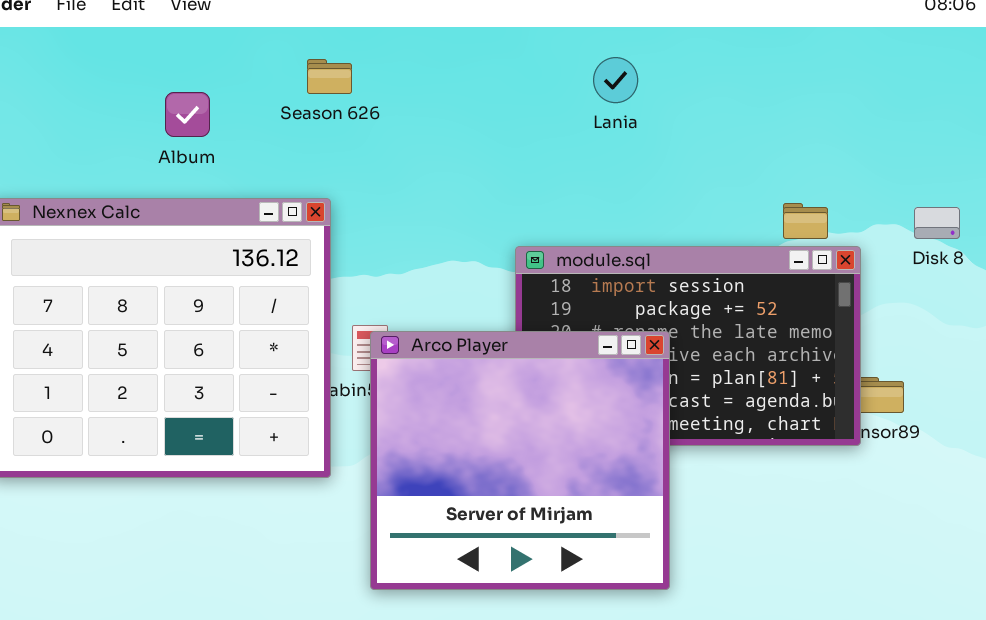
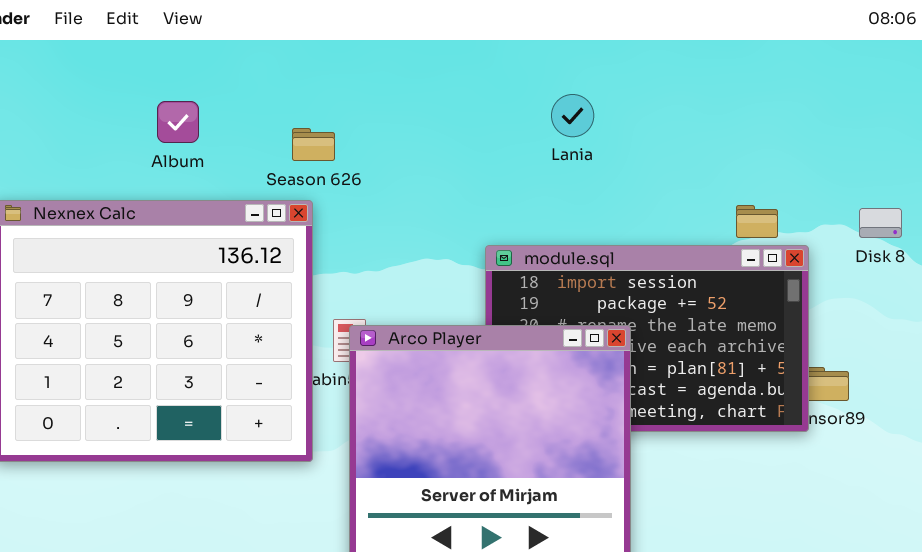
Lania: [593,57,638,103] -> [551,94,594,137], moved
Season 626: [307,59,352,94] -> [292,128,335,161], moved

